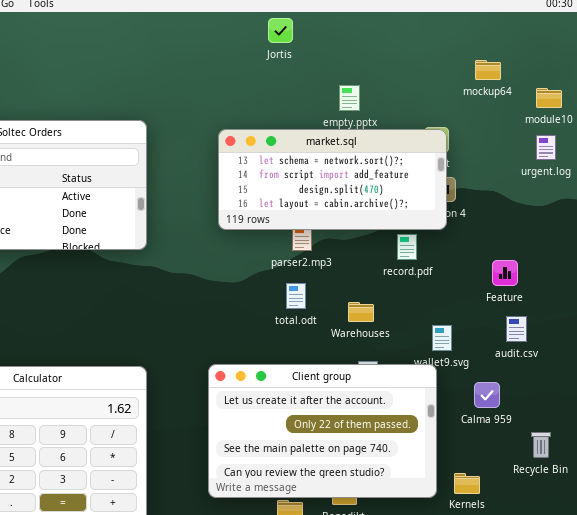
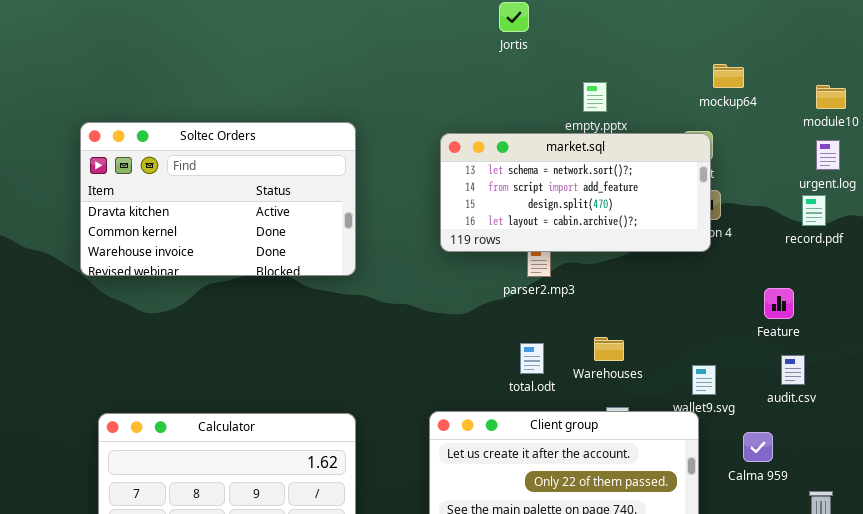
mockup64: [475,60,501,80] -> [713,64,744,88], moved
record.pdf: [397,234,417,260] -> [802,195,826,226], moved
total.odt: [286,283,306,309] -> [520,343,544,374], moved

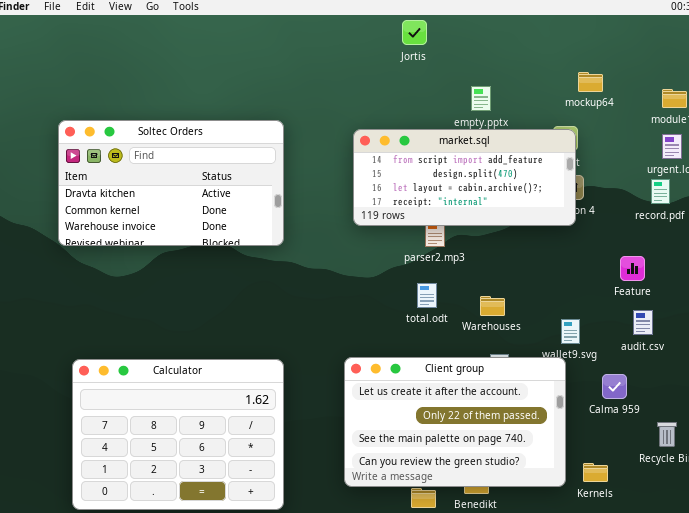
market.sql: [440,133,711,252] -> [353,129,576,226], scrolled down 1 row
total.odt: [520,343,544,374] -> [417,283,437,308], moved

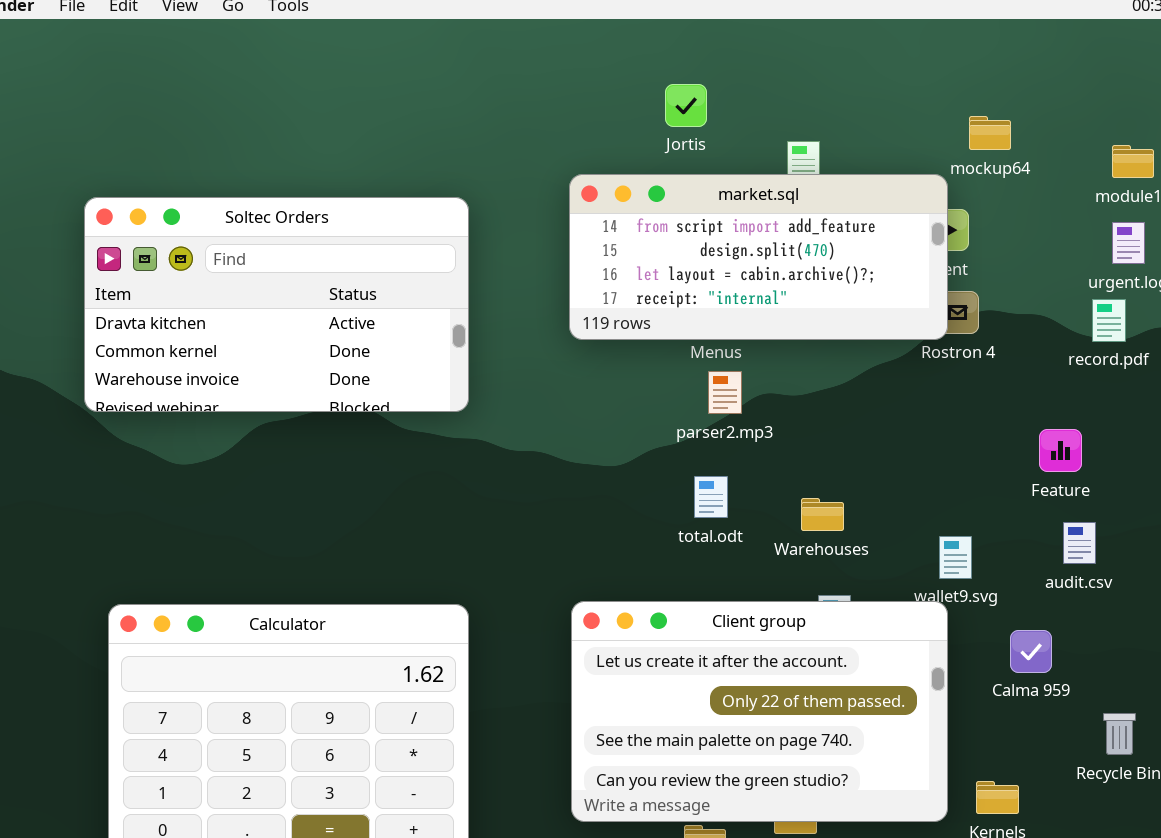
Jortis: [402,20,427,45] -> [665,84,707,127], moved
market.sql: [353,129,576,226] -> [569,174,948,340], moved

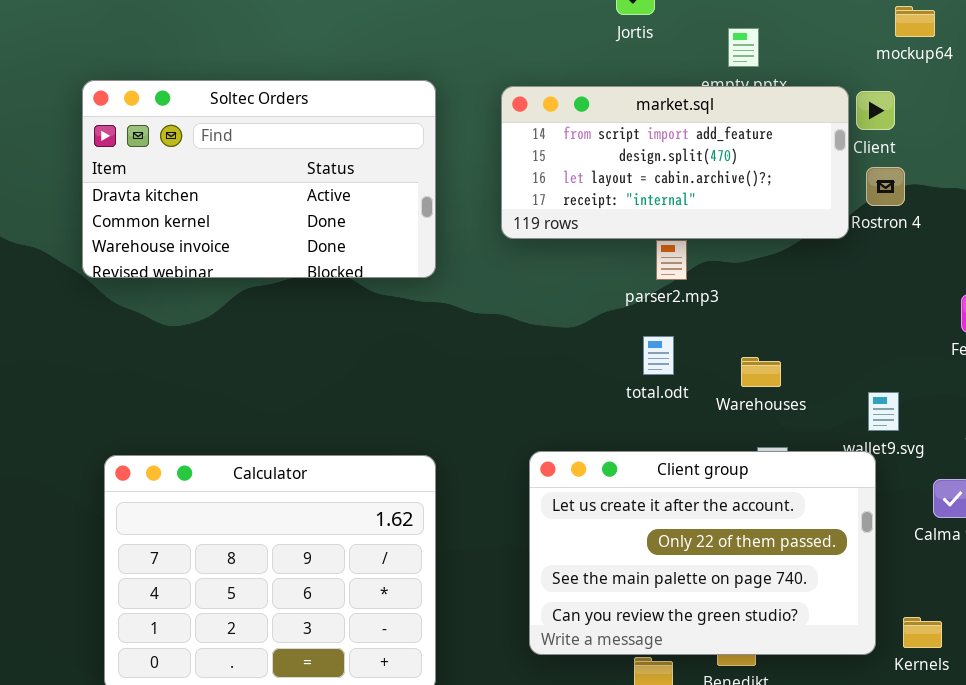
market.sql: [569,174,948,340] -> [501,86,849,239], moved

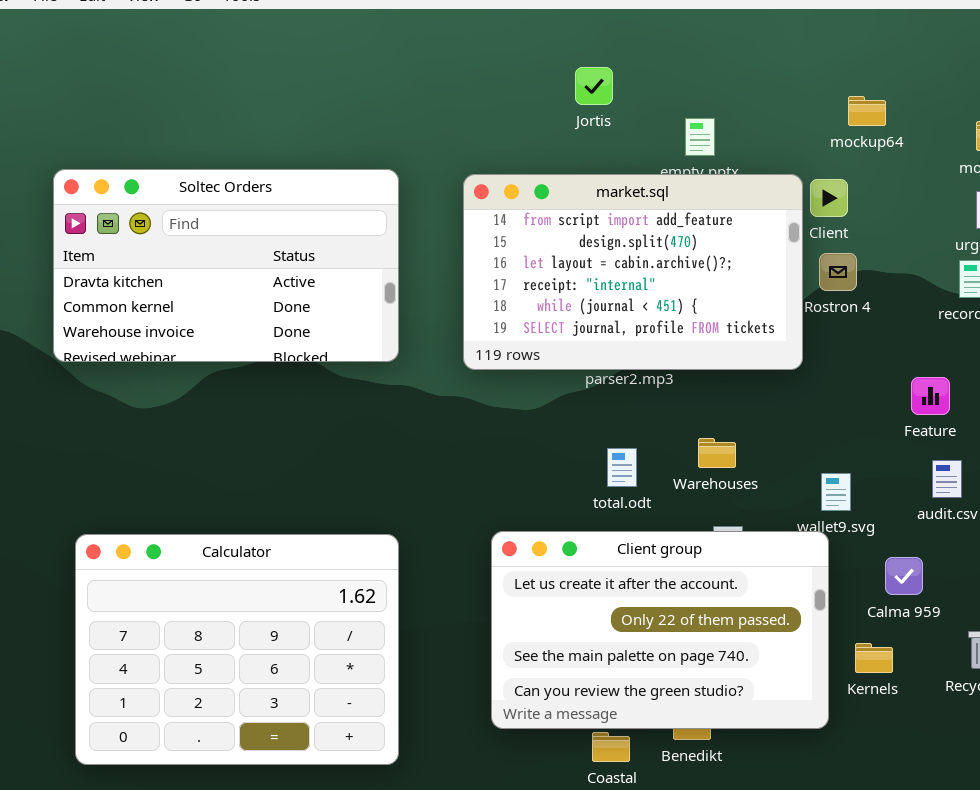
market.sql: [501,86,849,239] -> [463,174,803,370], resized
total.odt: [643,336,674,375] -> [607,448,637,487], moved
Kernels: [903,617,942,648] -> [855,643,893,673], moved

